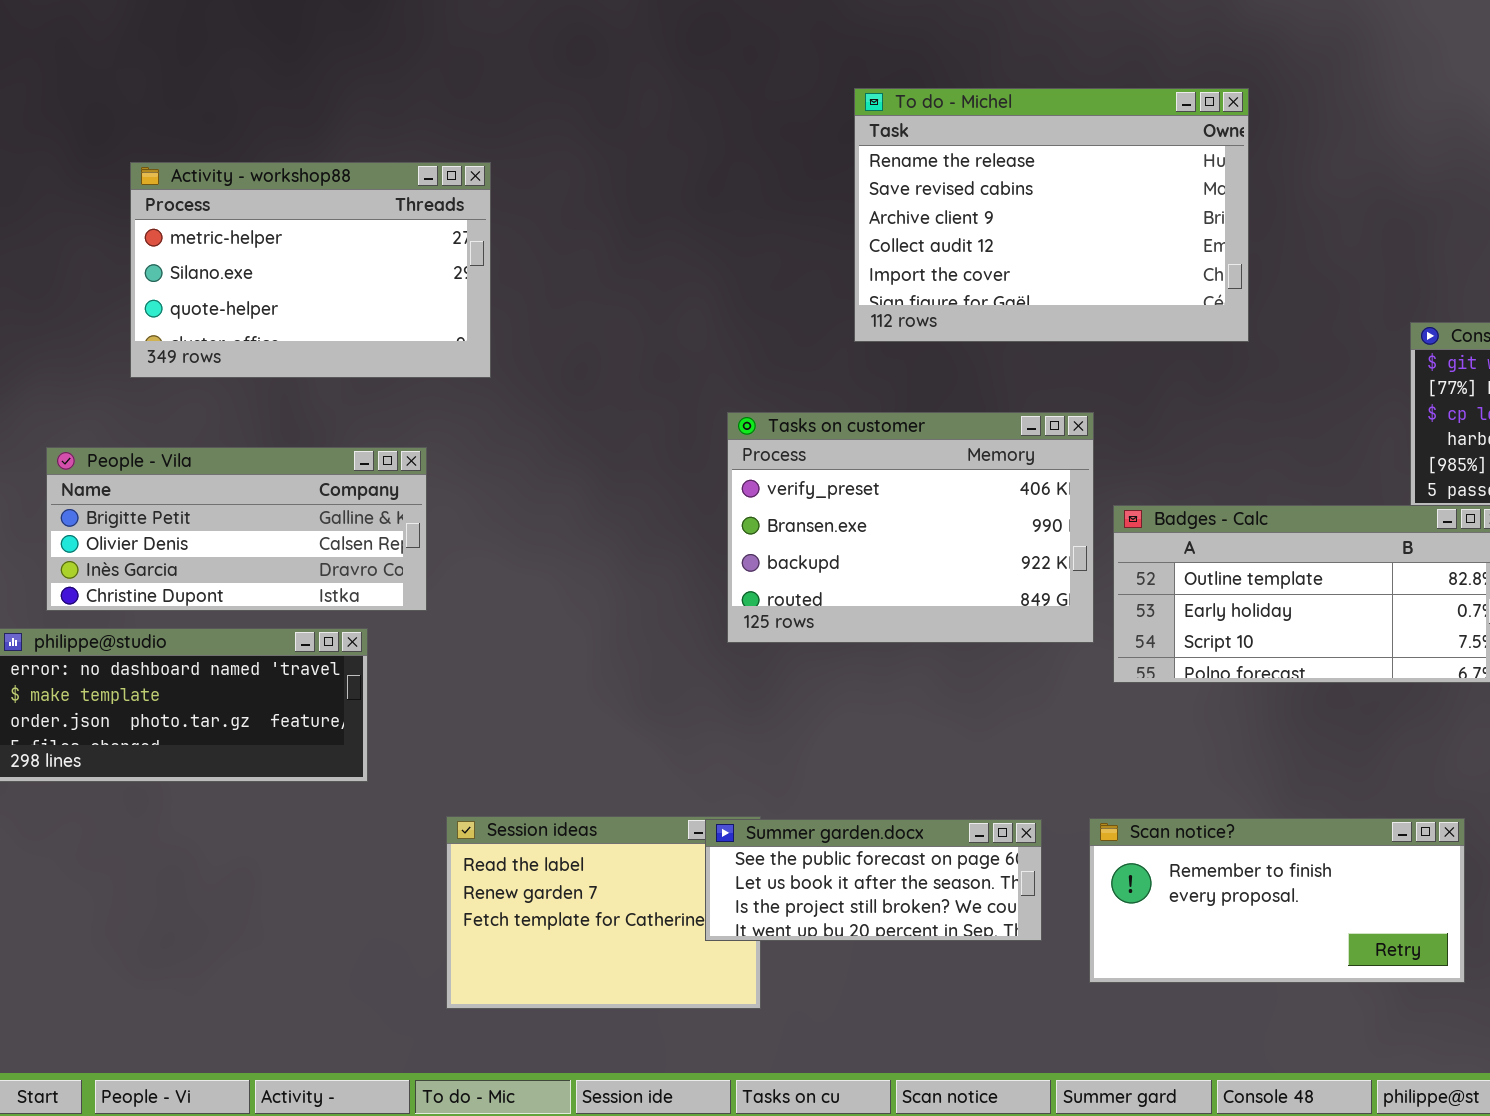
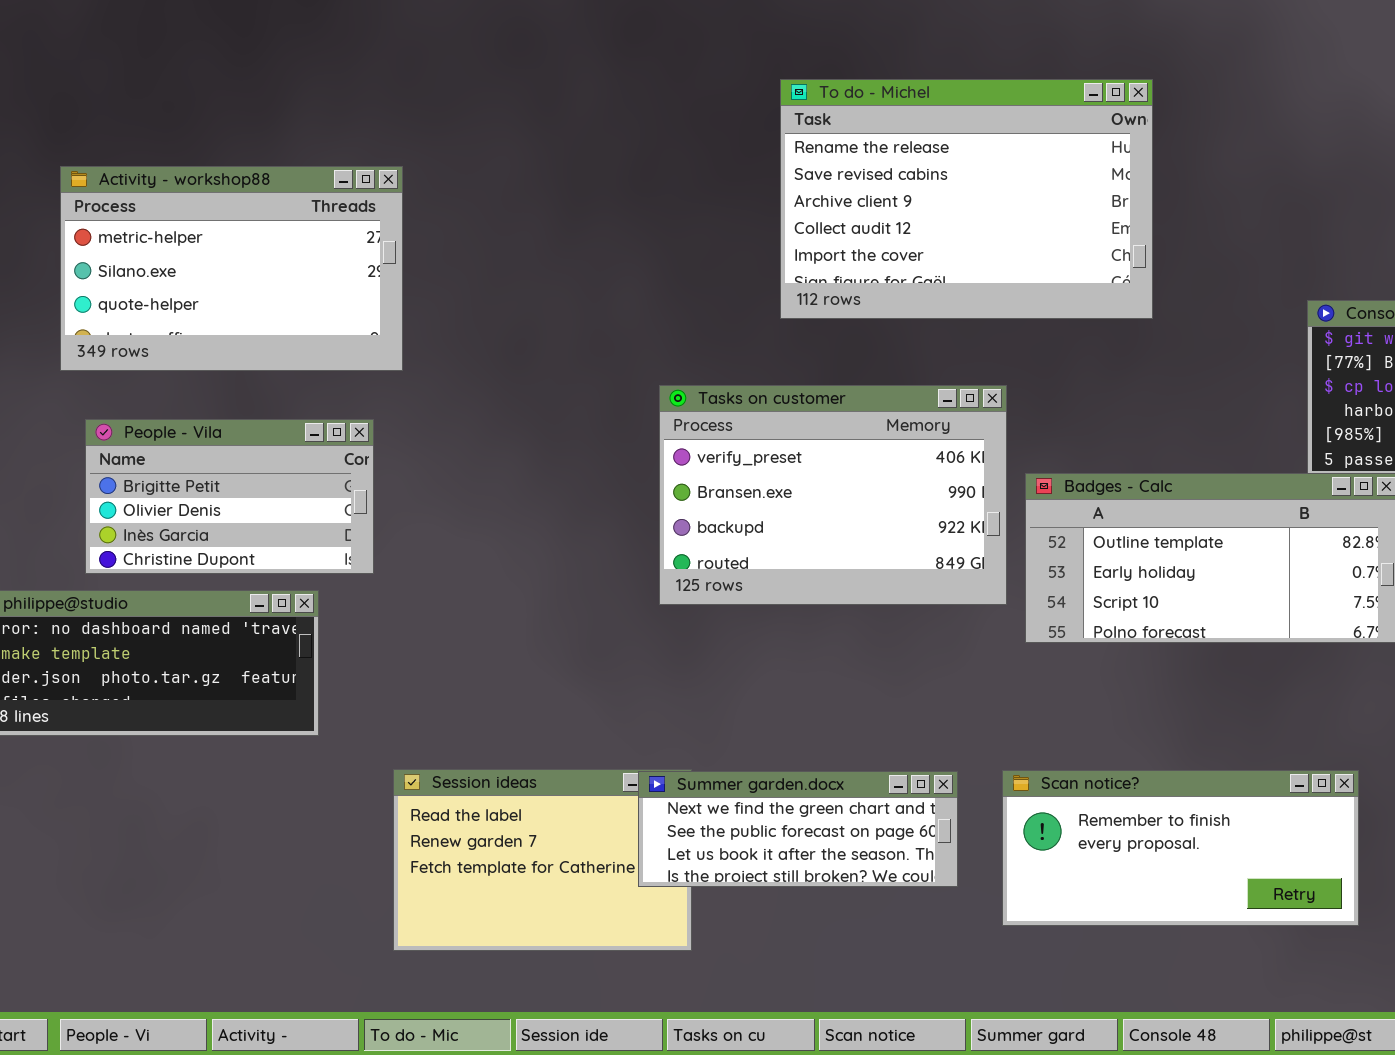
Activity - workshop88: [130,162,491,378] -> [60,166,403,371], moved
People - Vila: [46,447,427,611] -> [85,419,374,574], resized
Summer garden.docx: [705,819,1042,941] -> [638,771,958,887], scrolled up 1 row

